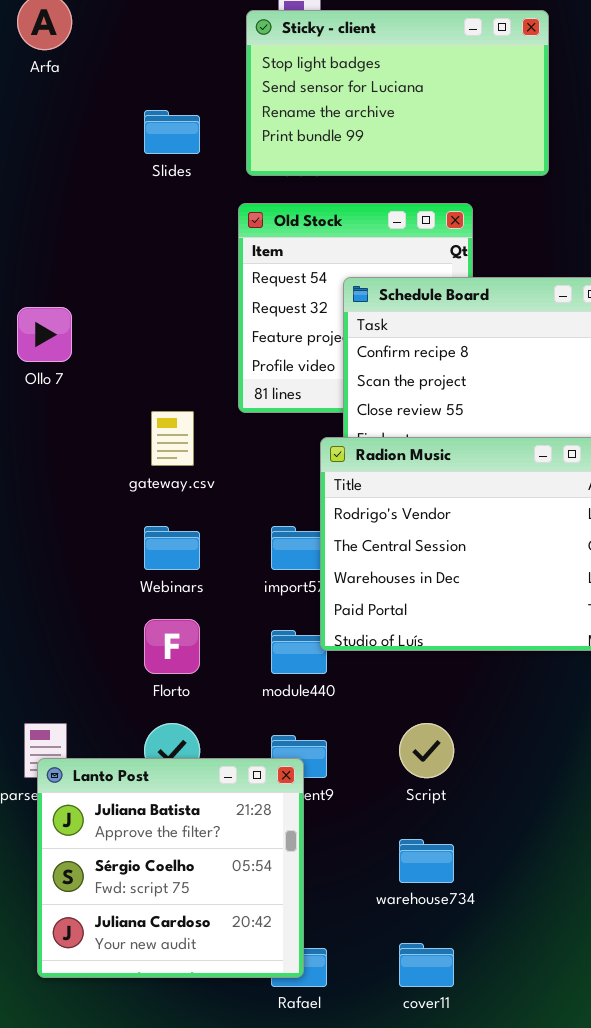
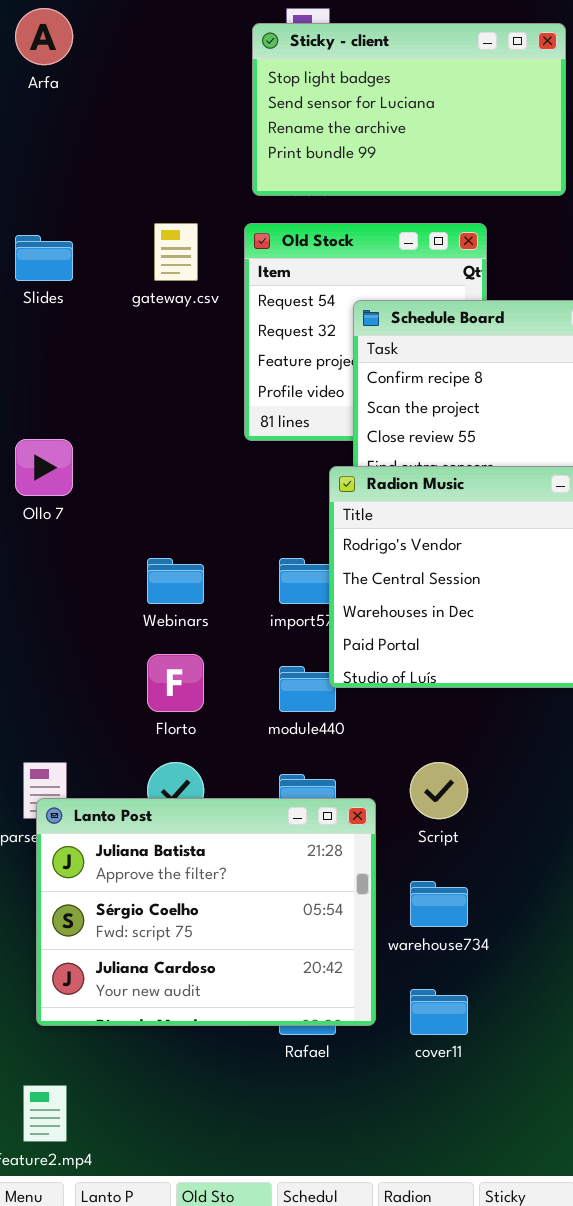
Slides: [144,110,200,154] -> [15,235,73,281], moved
Ollo 7: [17,307,72,362] -> [15,439,73,496], moved
gateway.csv: [151,411,194,466] -> [154,223,198,281], moved
Lanto Post: [37,758,304,978] -> [36,798,376,1026], resized

